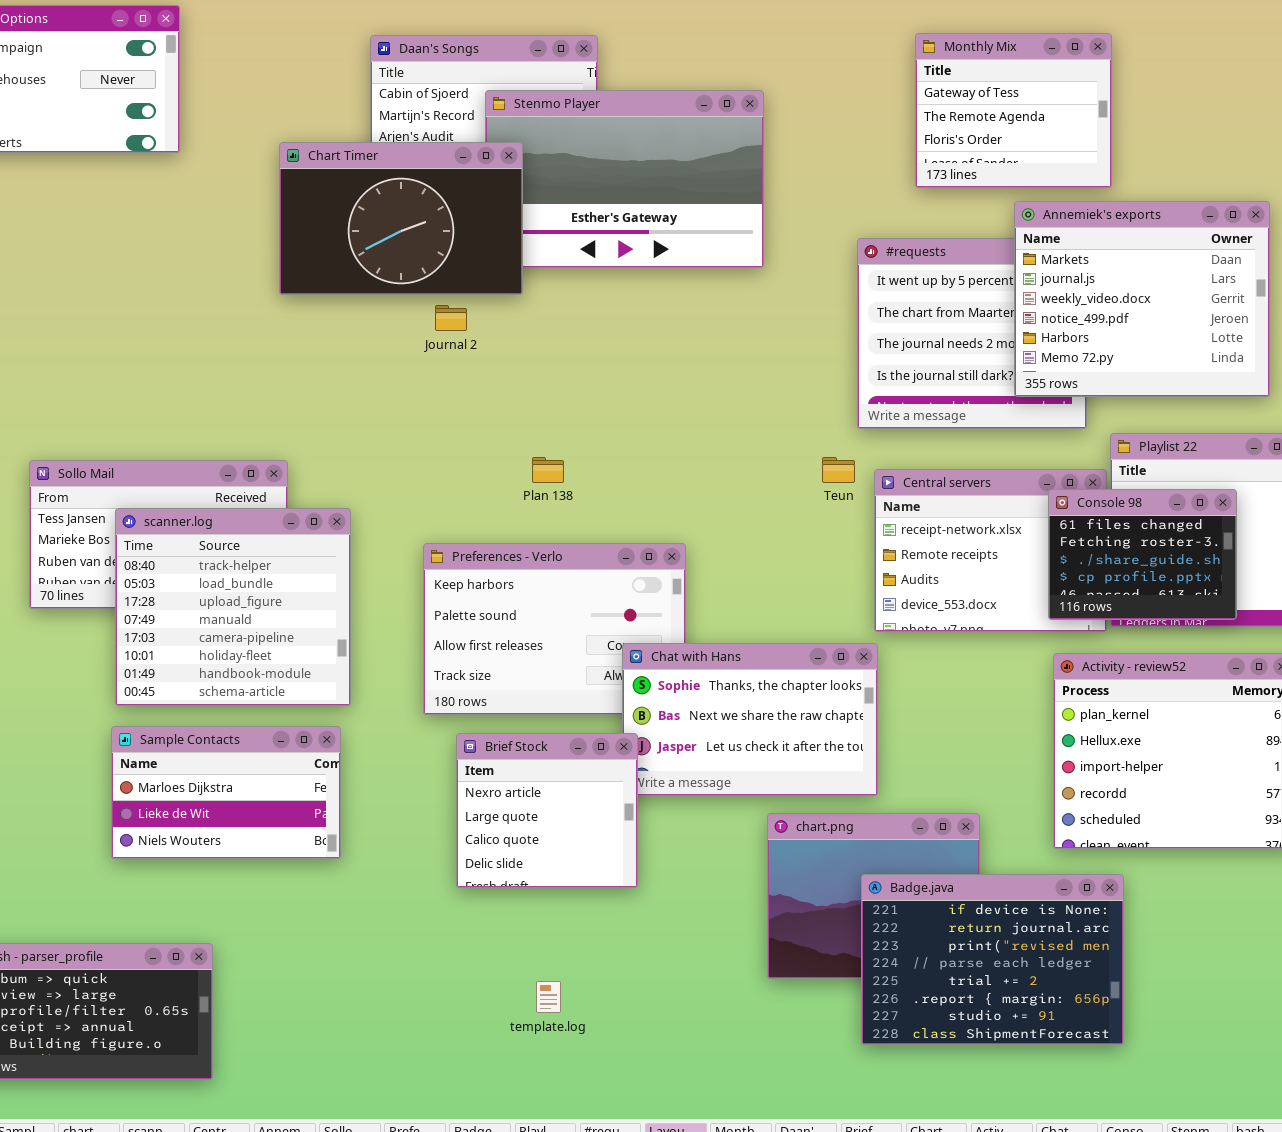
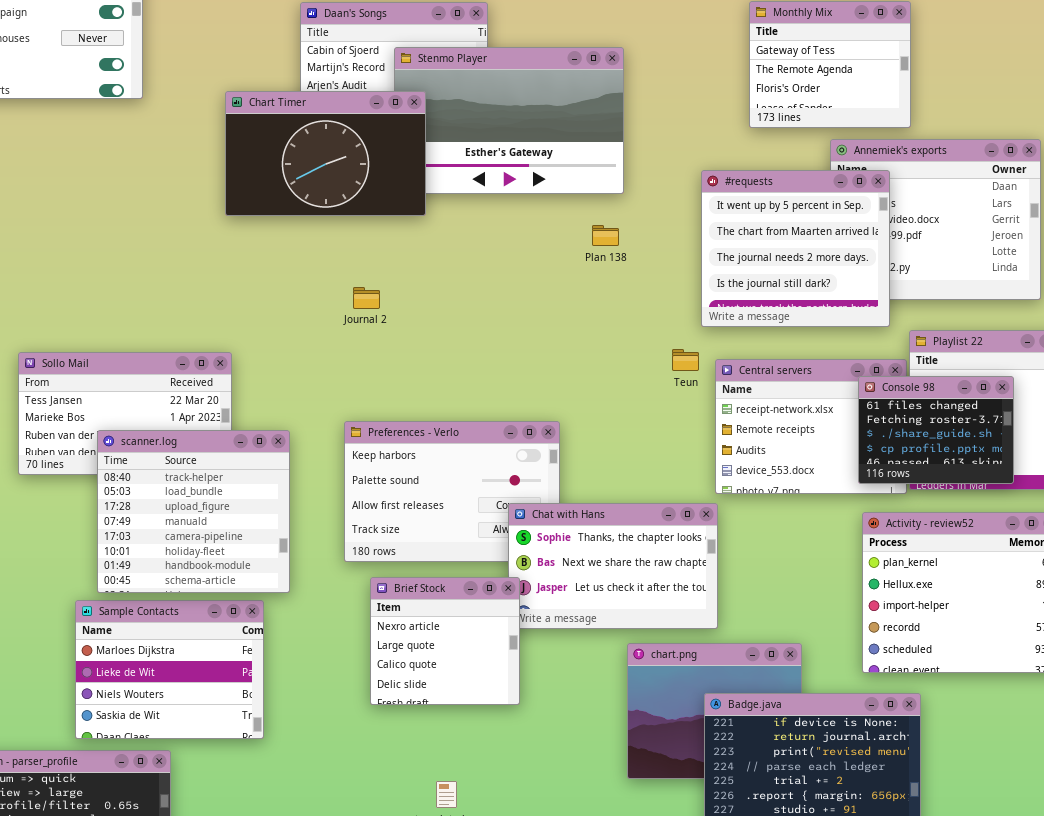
#requests: [857,238,1087,429] -> [701,170,890,327], raised
Journal 2: [435,305,467,331] -> [353,287,380,309], moved
Plan 138: [532,457,564,483] -> [592,225,619,246], moved
scanner.log: [115,508,351,706] -> [97,430,290,593], moved
Sample Contacts: [111,726,341,859] -> [75,600,264,739], moved, resized

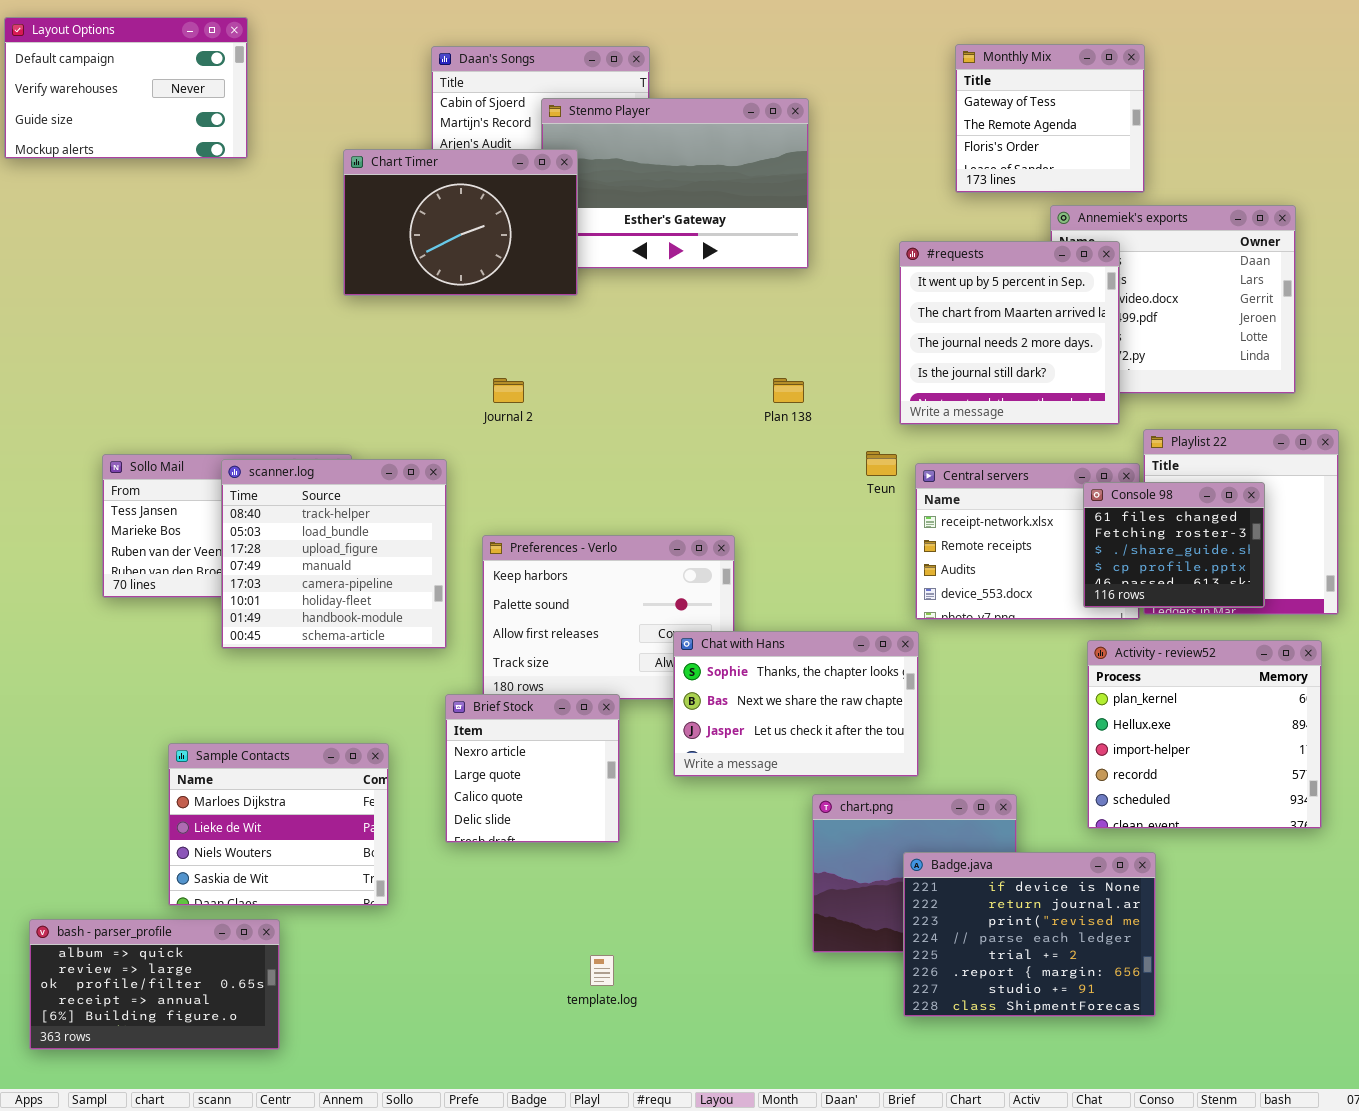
Plan 138: [592,225,619,246] -> [773,378,804,403], moved
scanner.log: [97,430,290,593] -> [221,459,447,649], moved
Brief Stock: [370,577,520,705] -> [445,694,620,843], moved

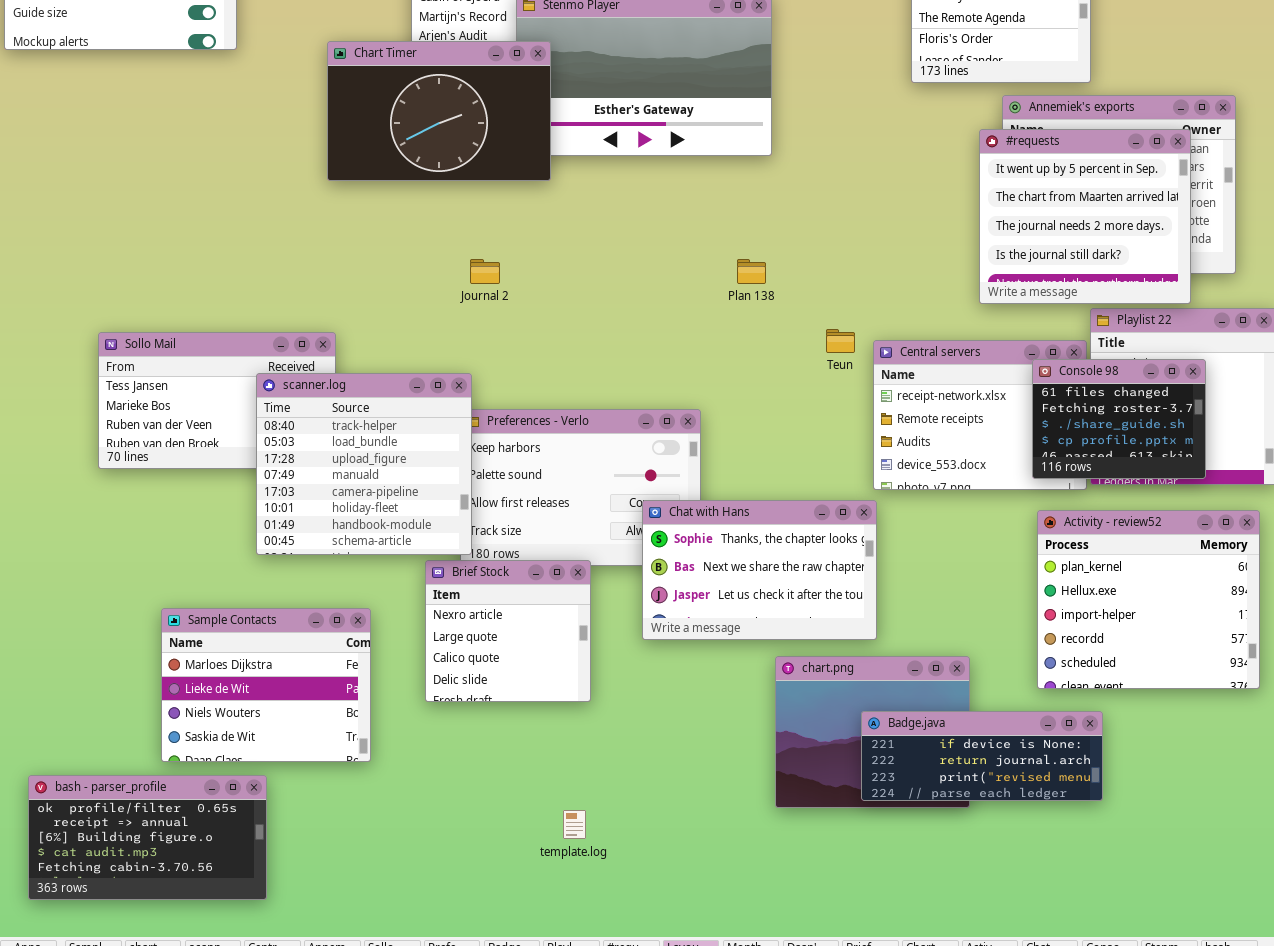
#requests: [899,241,1120,425] -> [979,129,1191,304], moved
scanner.log: [221,459,447,649] -> [256,373,472,555], moved
Badge.java: [903,852,1156,1017] -> [861,711,1103,801], resized
bash - parser_profile: [29,919,280,1050] -> [28,775,267,900], scrolled down 2 rows

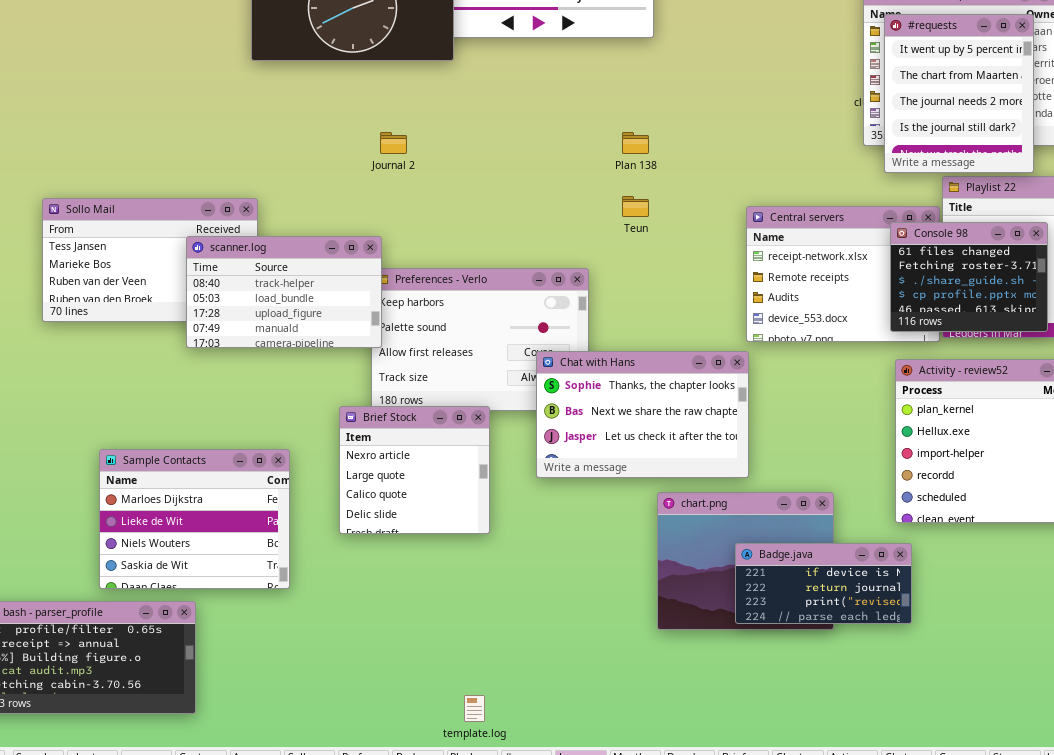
#requests: [979,129,1191,304] -> [884,14,1034,173], resized
Teun: [826,329,855,353] -> [622,196,649,217], moved
scanner.log: [256,373,472,555] -> [186,236,382,348], resized
Badge.java: [861,711,1103,801] -> [735,543,912,624], resized
template.log: [563,810,586,839] -> [464,695,485,722], moved

